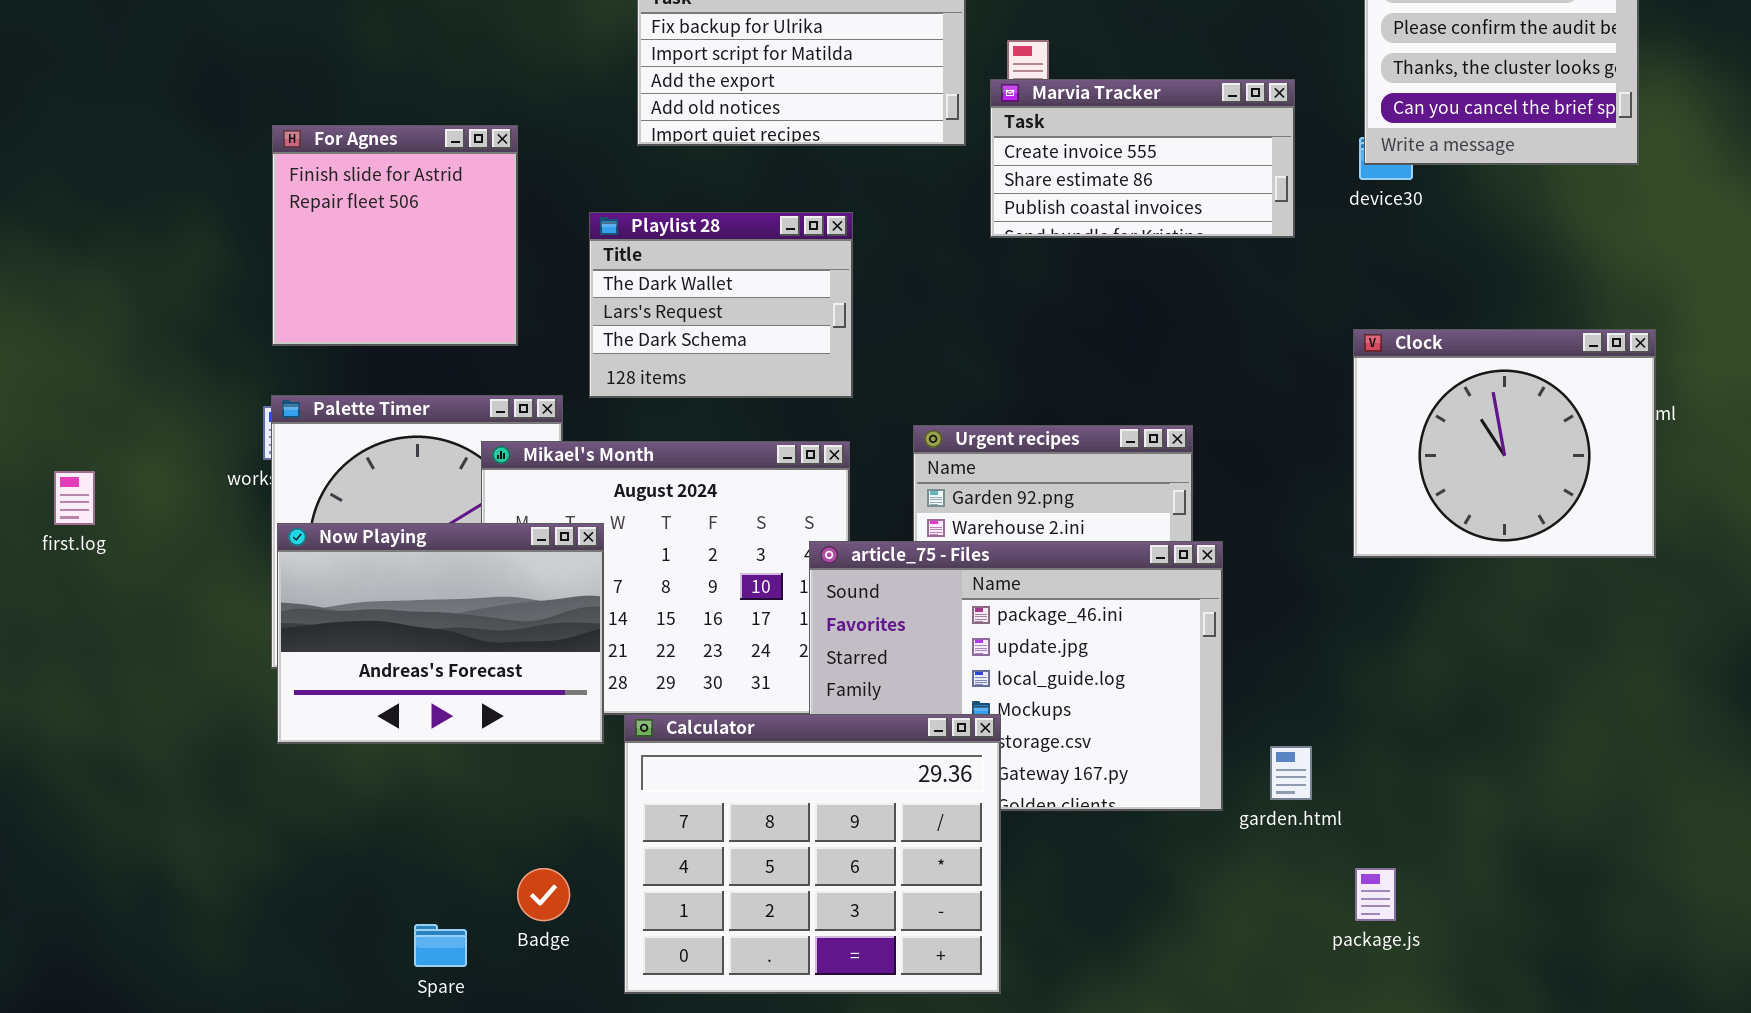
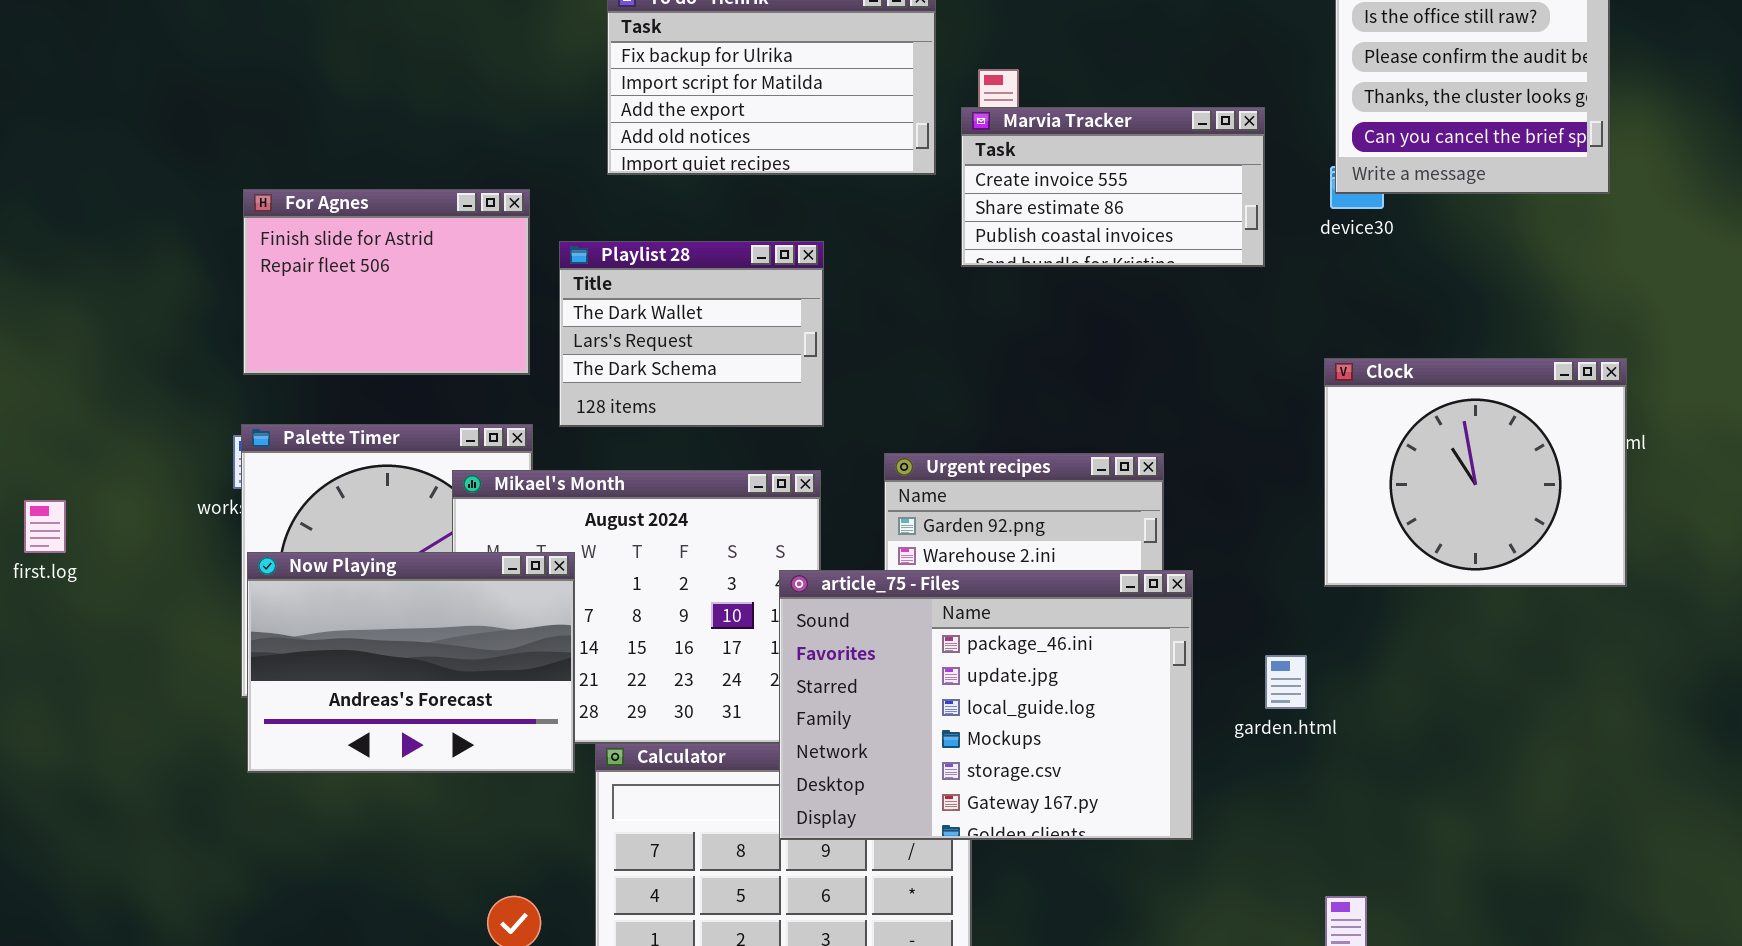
For Agnes: [272,125,518,346] -> [243,189,530,375], resized
article_75 - Files: [809,541,1223,811] -> [779,570,1193,840], raised
garden.html: [1270,746,1312,800] -> [1265,655,1307,709], moved

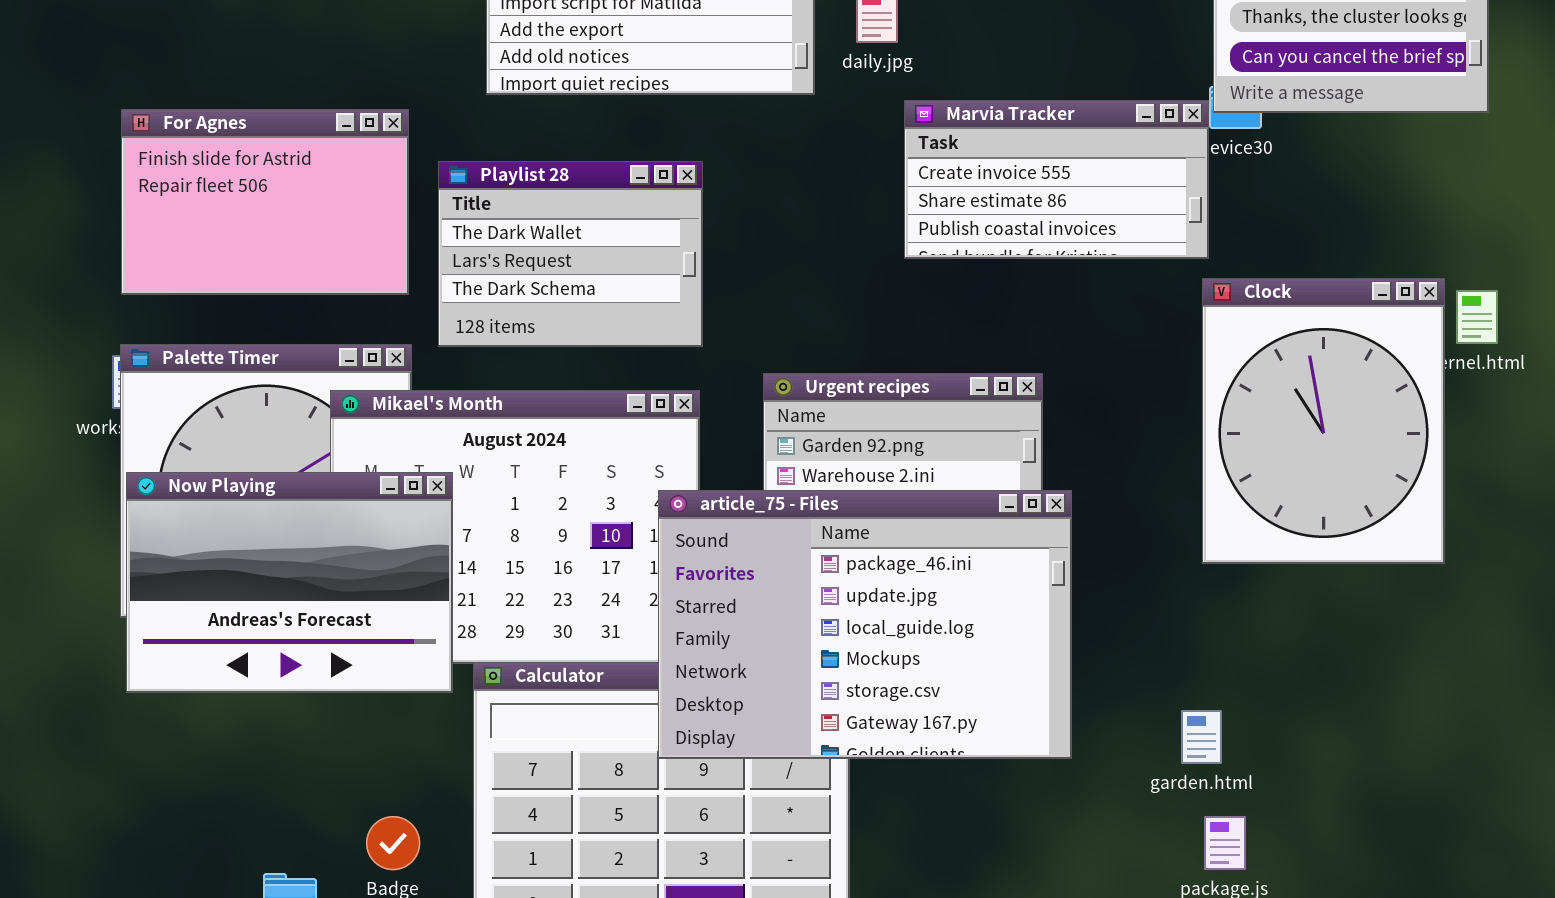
Marvia Tracker: [961,107,1265,267] -> [904,100,1209,259], moved
Clock: [1324,358,1627,587] -> [1202,278,1445,564], resized
garden.html: [1265,655,1307,709] -> [1181,710,1222,764], moved

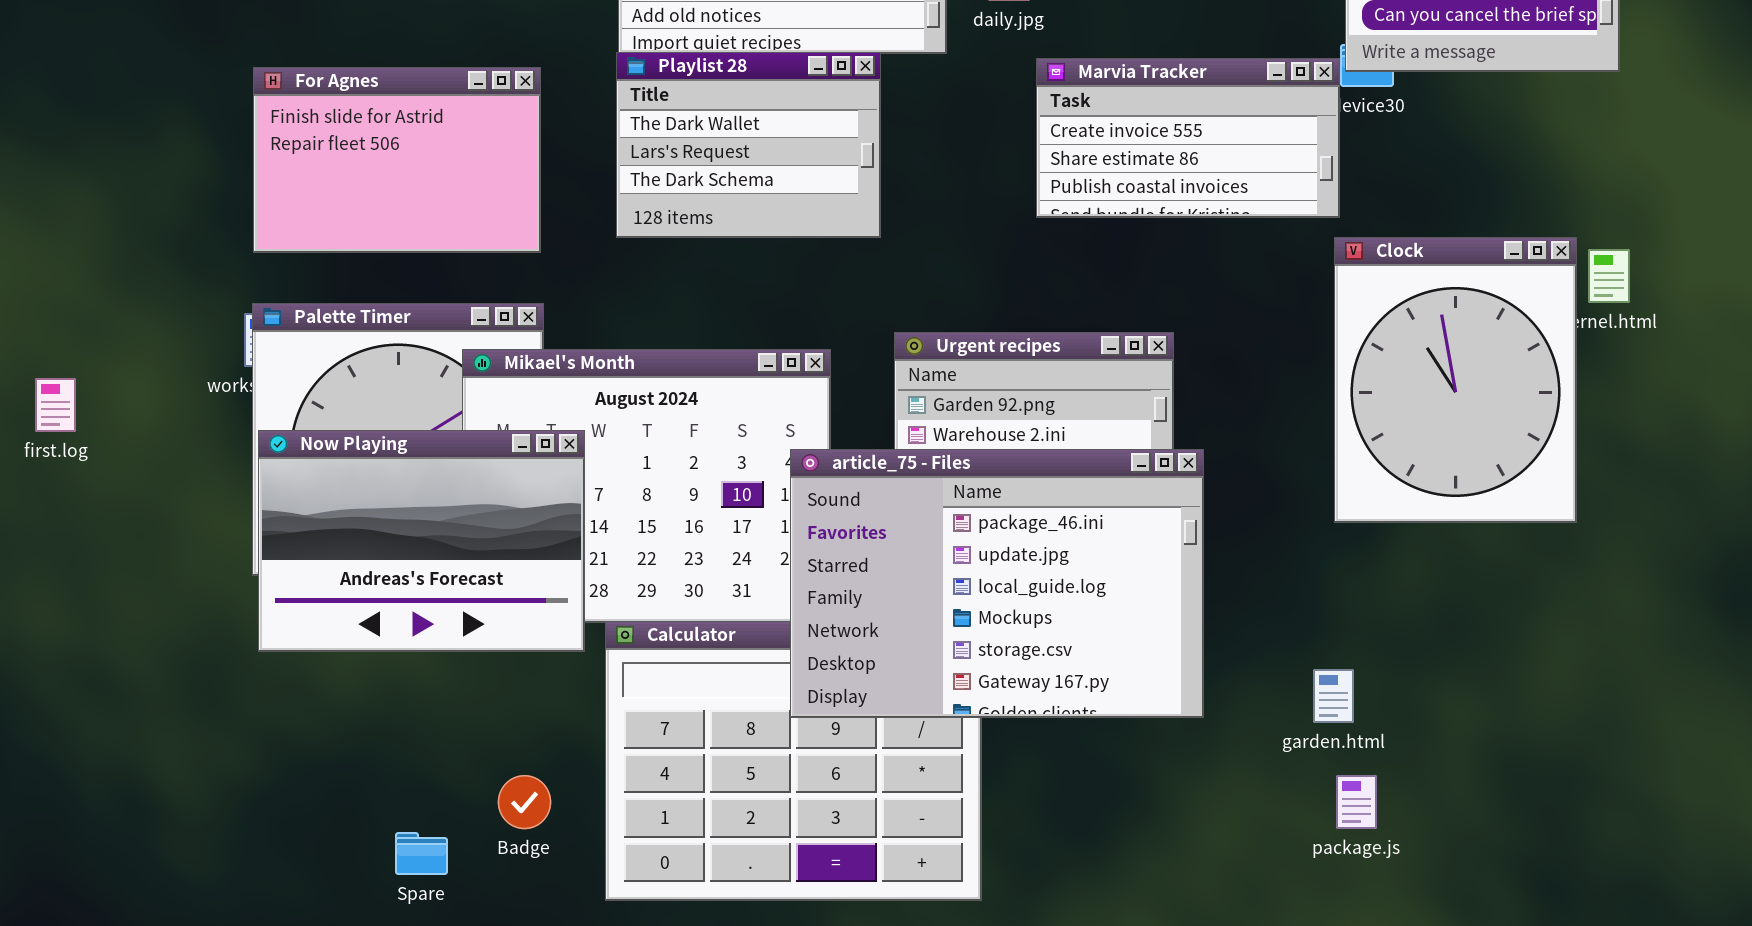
Playlist 28: [438,161,703,347] -> [616,52,881,238], moved

